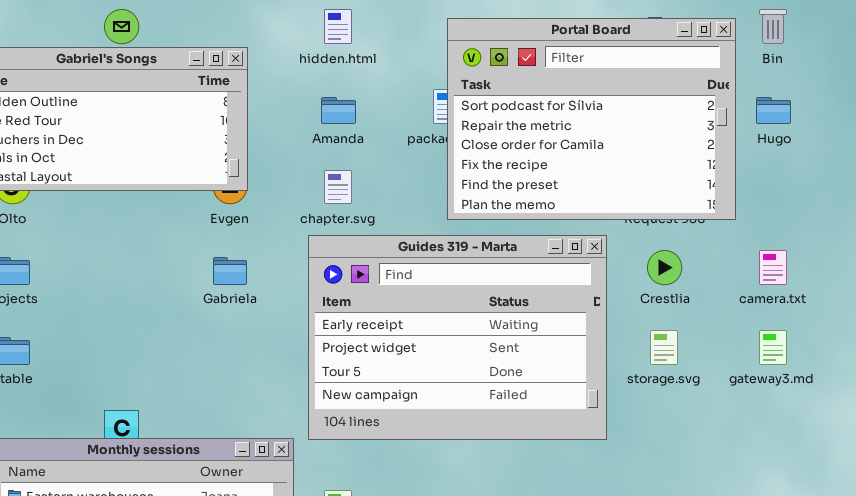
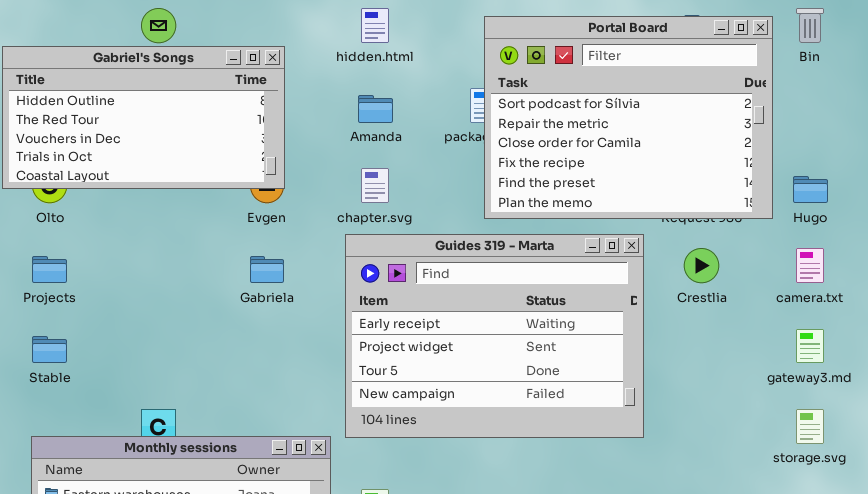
Hugo: [756,97,791,124] -> [793,176,828,203], moved
storage.svg: [650,330,678,365] -> [796,409,824,444], moved

